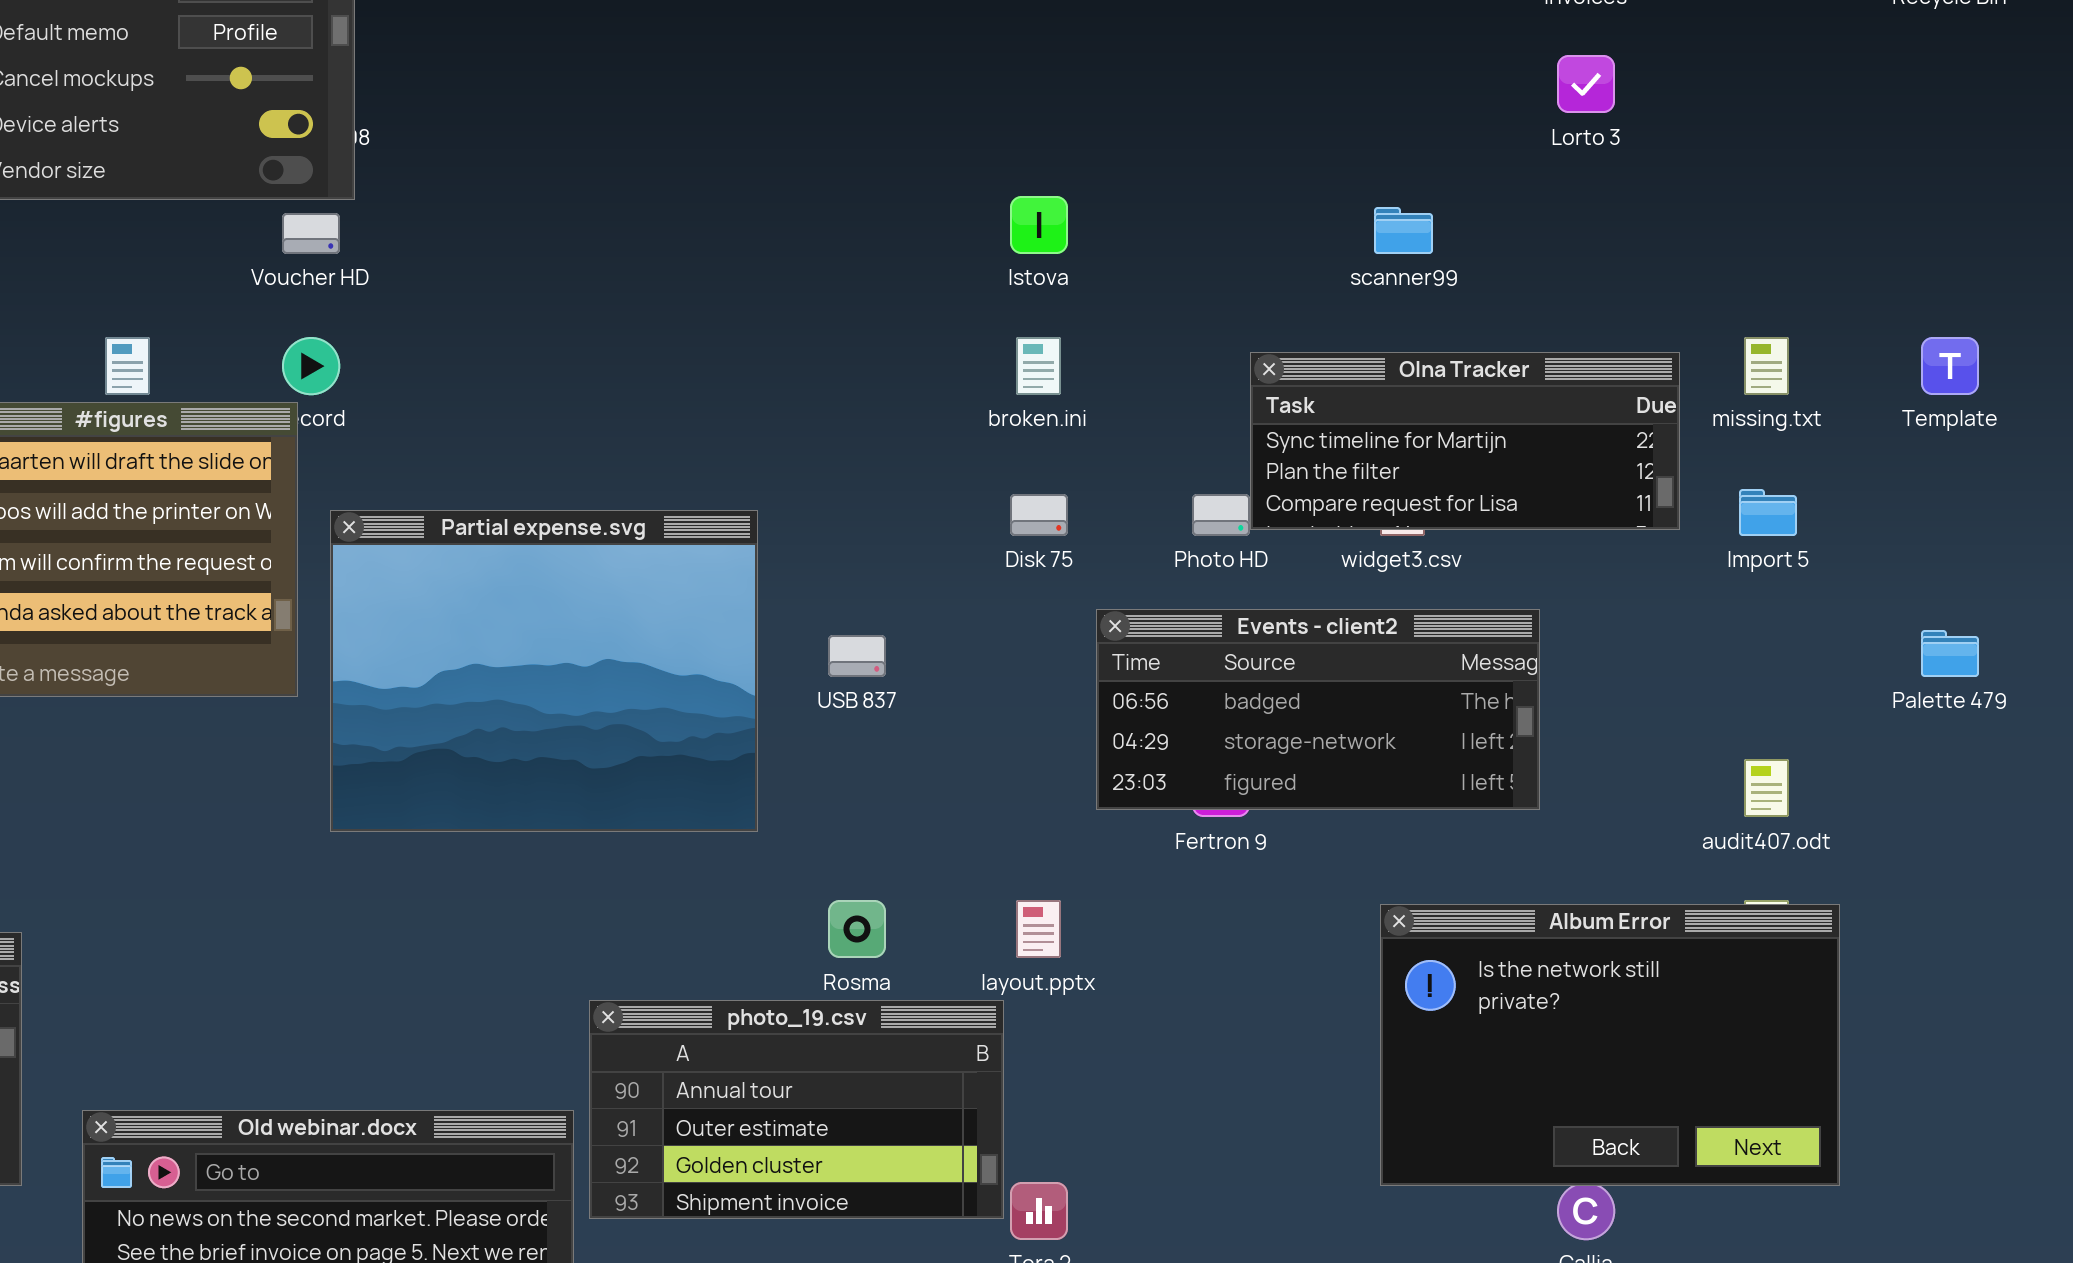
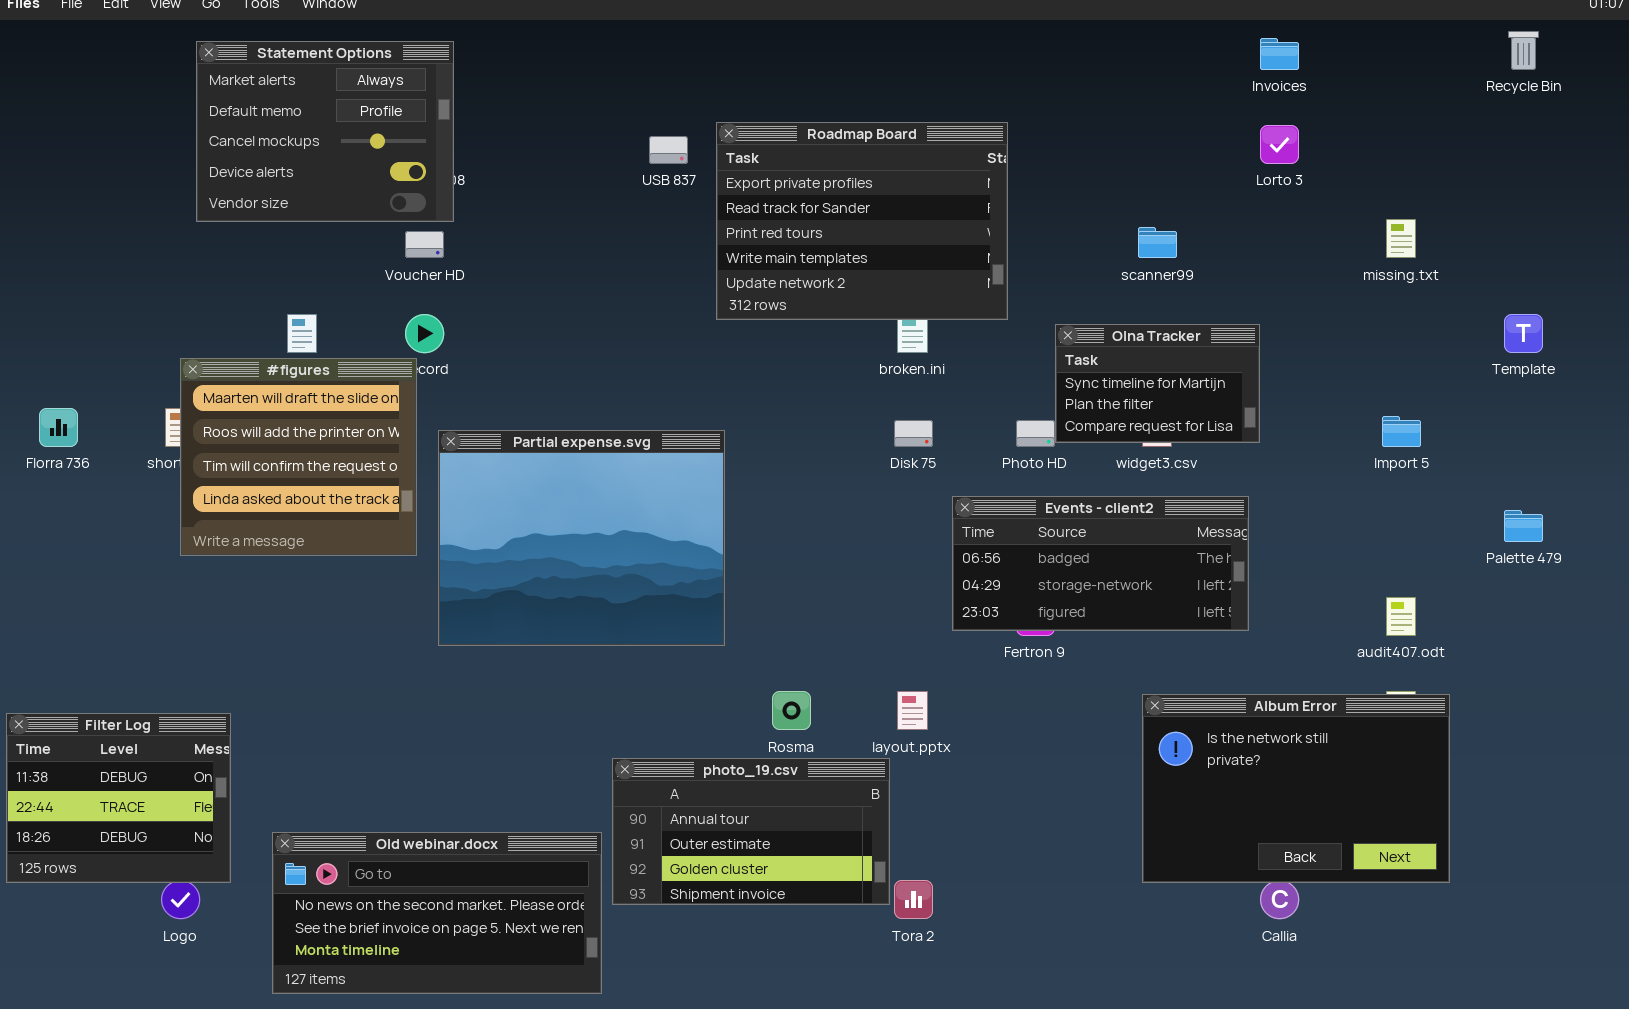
Roadmap Board: none -> [716,122,1008,320], opened
missing.txt: [1744,337,1789,395] -> [1386,219,1416,258], moved
Olna Tracker: [1250,352,1680,530] -> [1055,324,1260,443], resized
USB 837: [828,635,886,677] -> [649,136,688,164], moved

